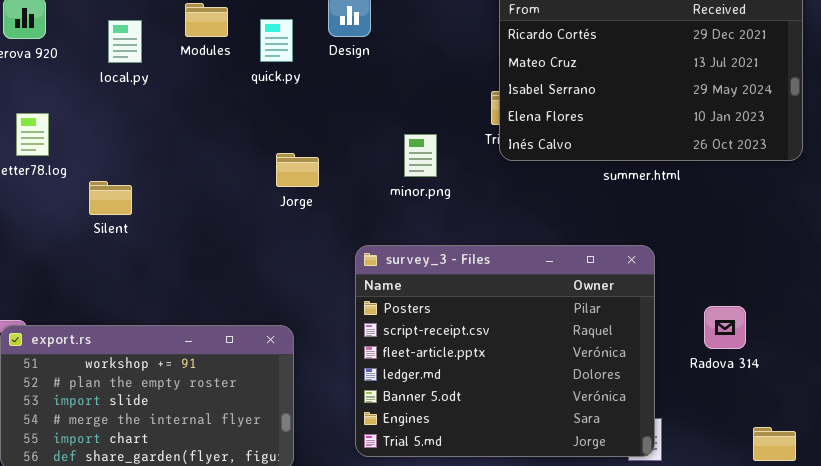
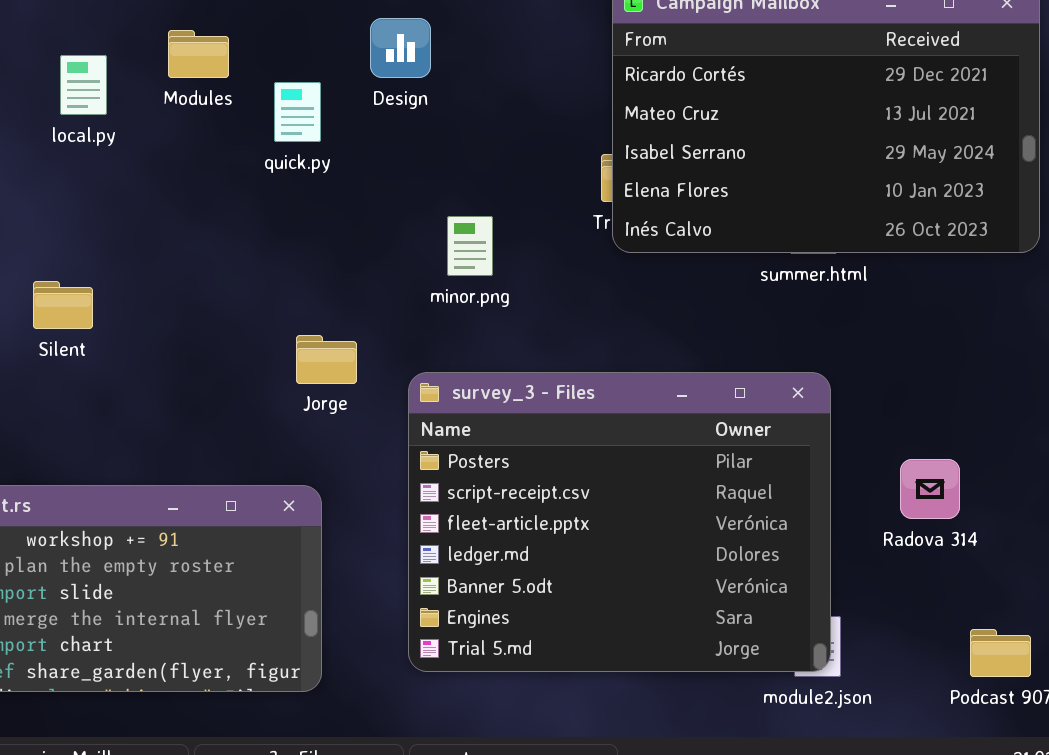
quick.py: [260,19,293,62] -> [274,82,321,142], moved
minor.png: [404,134,437,177] -> [447,216,493,276], moved
Jorge: [276,153,319,187] -> [296,335,357,384], moved

